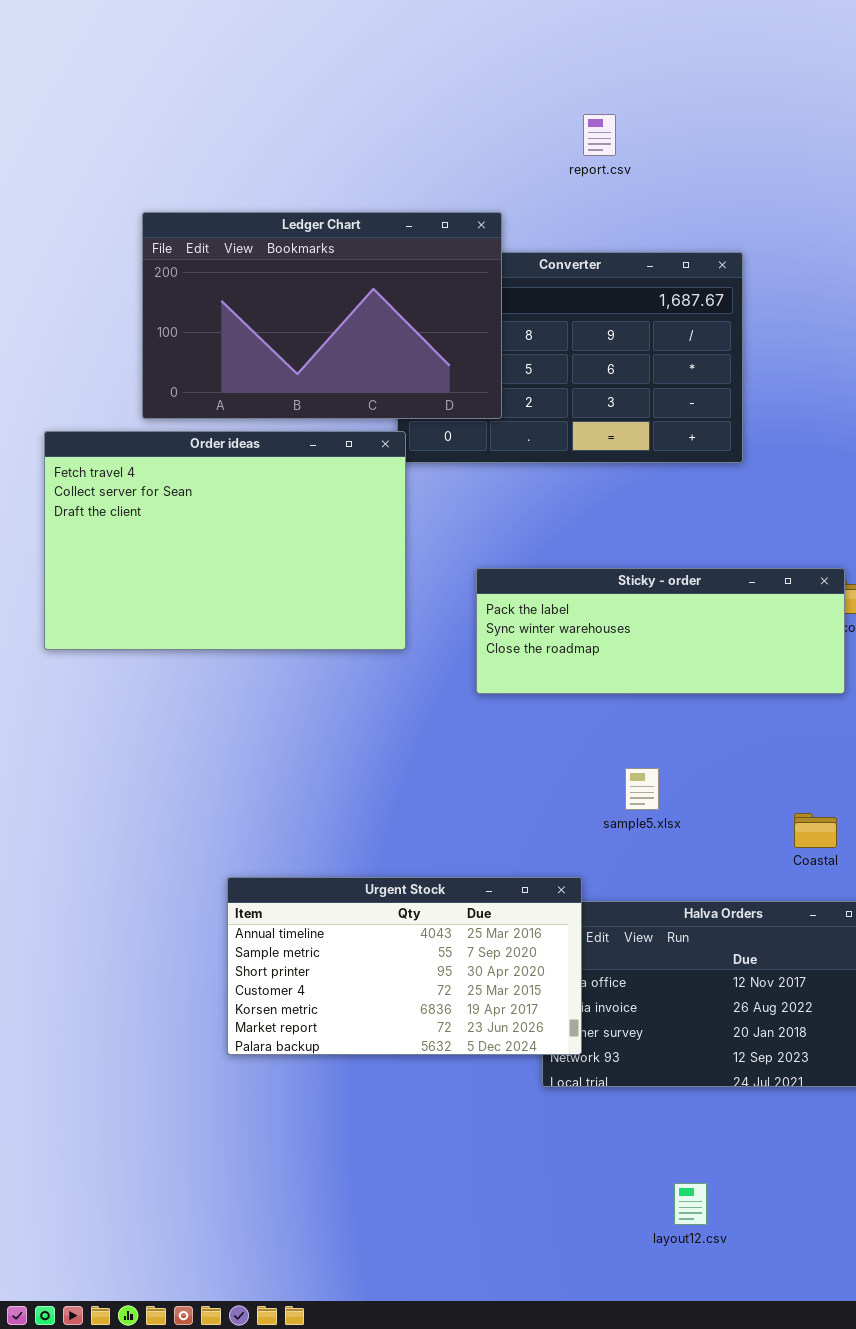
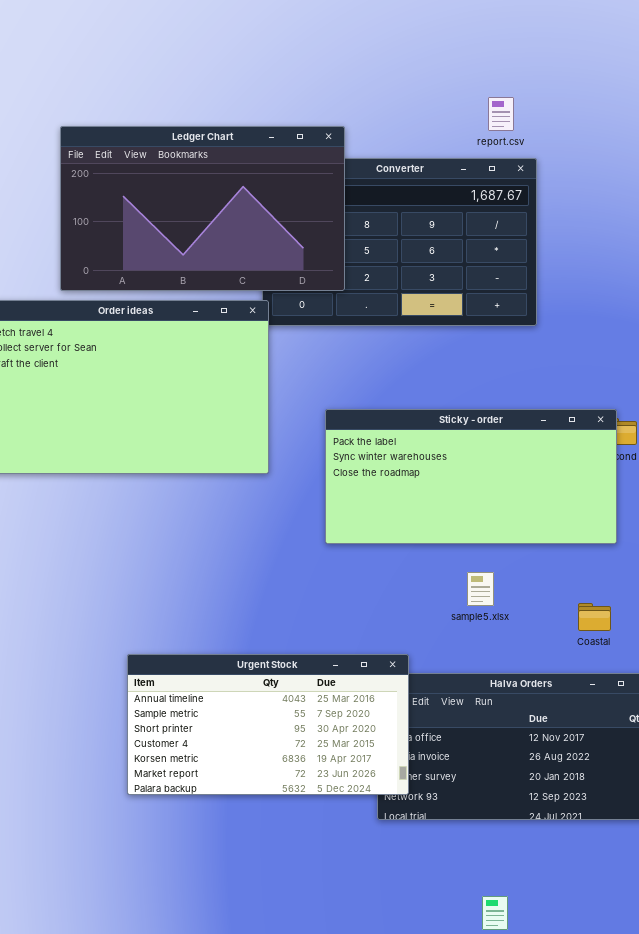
report.csv: [583,114,616,156] -> [488,97,514,131], moved
Sticky - order: [476,568,845,694] -> [325,409,617,544], resized
sample5.xlsx: [625,768,659,810] -> [467,572,494,606], moved

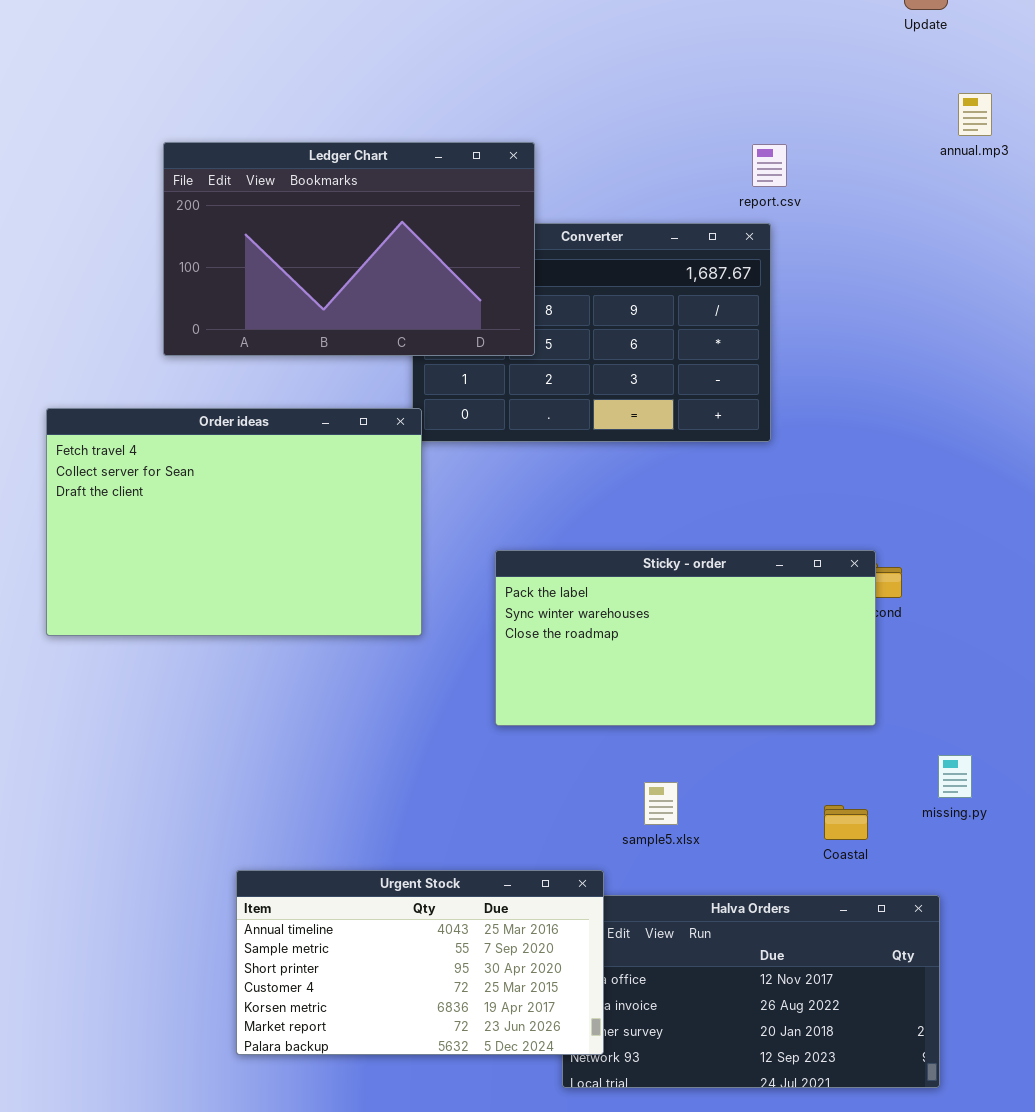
report.csv: [488,97,514,131] -> [752,144,787,187], moved
Ledger Chart: [60,126,345,291] -> [163,142,535,356], moved
sample5.xlsx: [467,572,494,606] -> [644,782,678,825], moved

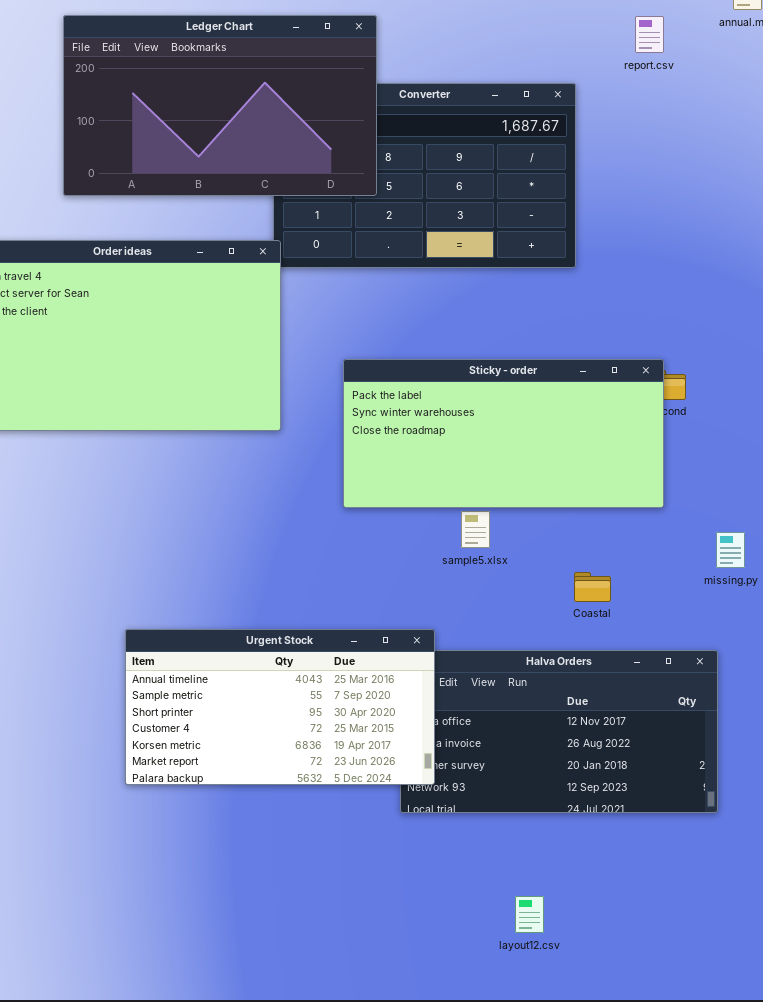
report.csv: [752,144,787,187] -> [635,16,664,53], moved
sample5.xlsx: [644,782,678,825] -> [461,511,490,548], moved
Coastal: [824,805,868,840] -> [574,572,611,602], moved

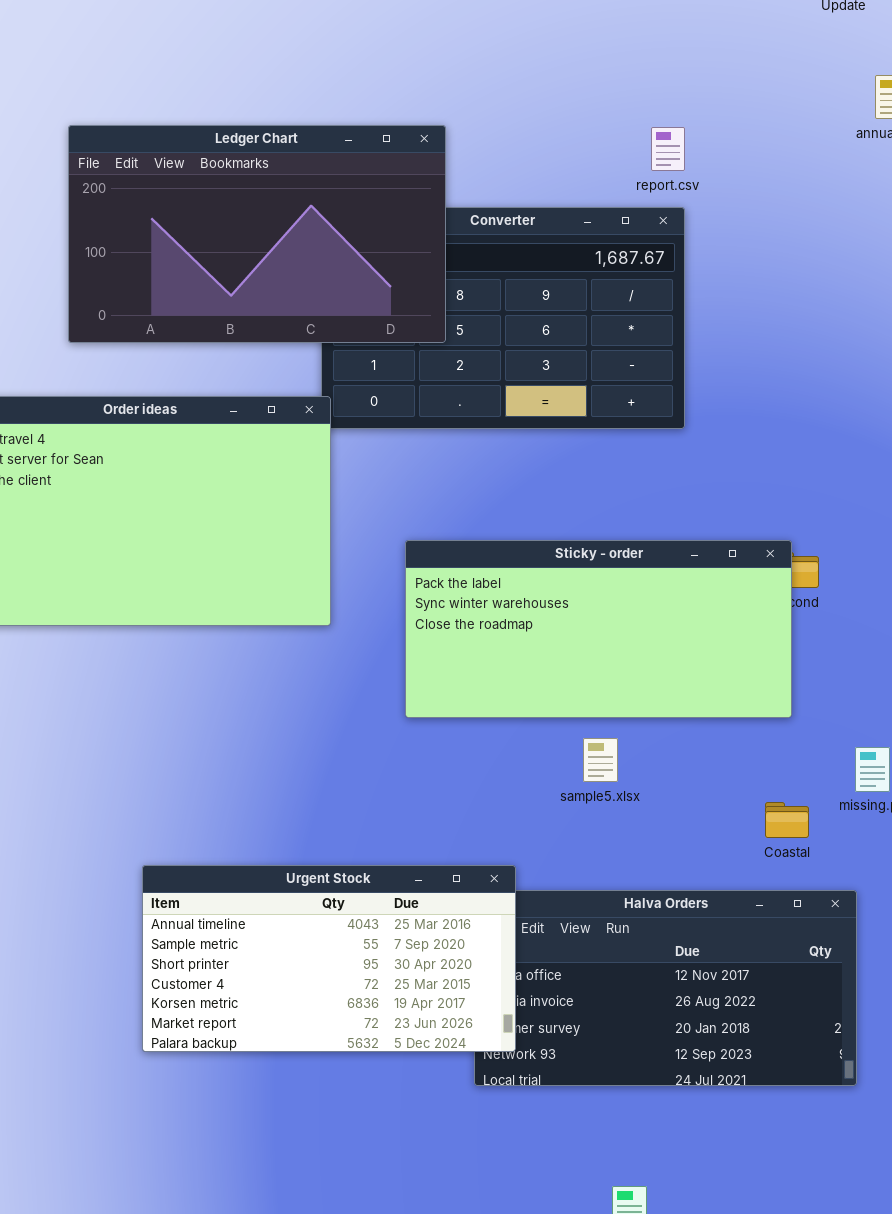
report.csv: [635,16,664,53] -> [651,127,685,171], moved
sample5.xlsx: [461,511,490,548] -> [583,738,618,782], moved
Coastal: [574,572,611,602] -> [765,802,809,838], moved

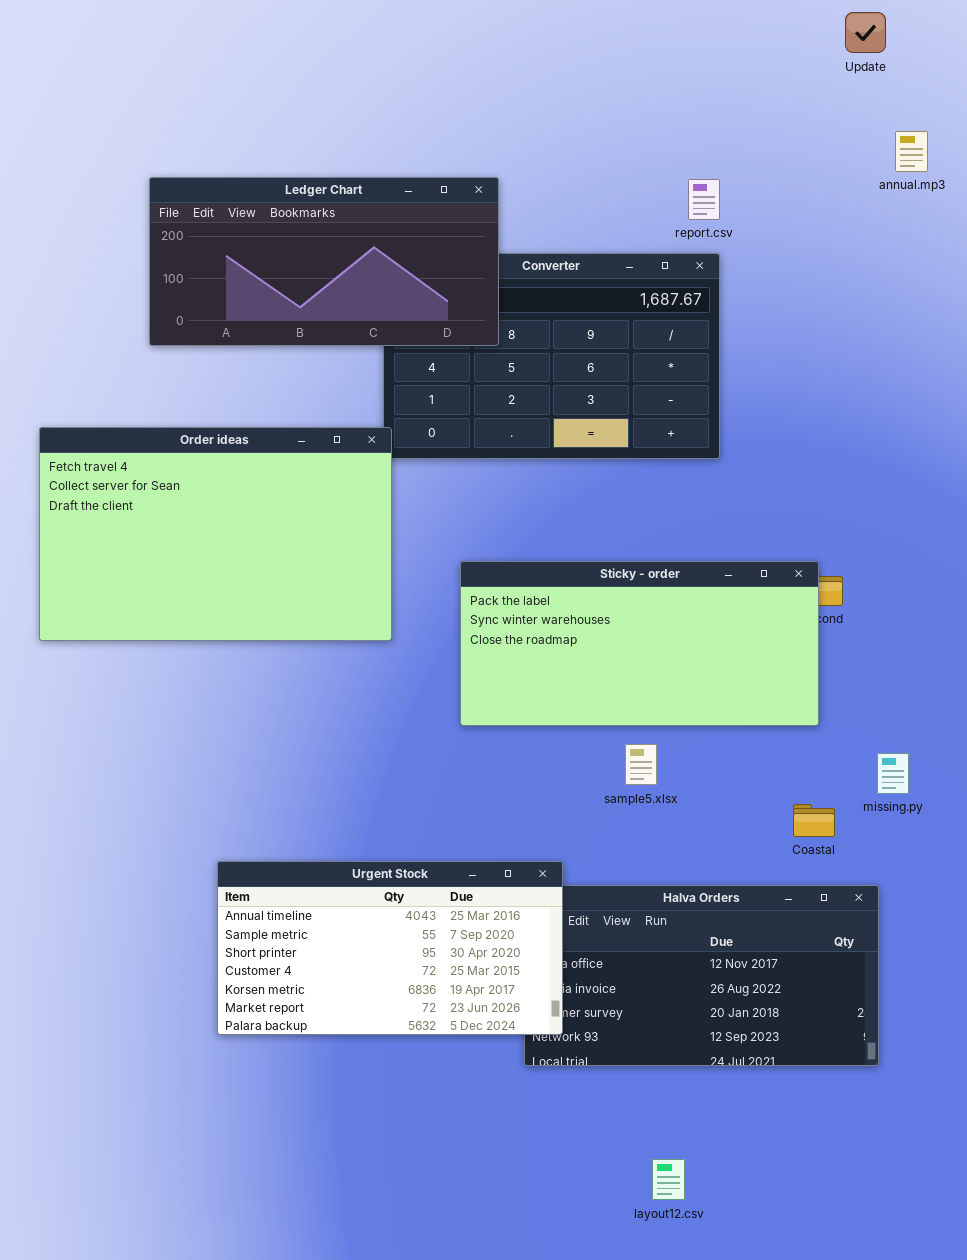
Ledger Chart: [68,125,446,343] -> [149,177,499,346], resized

